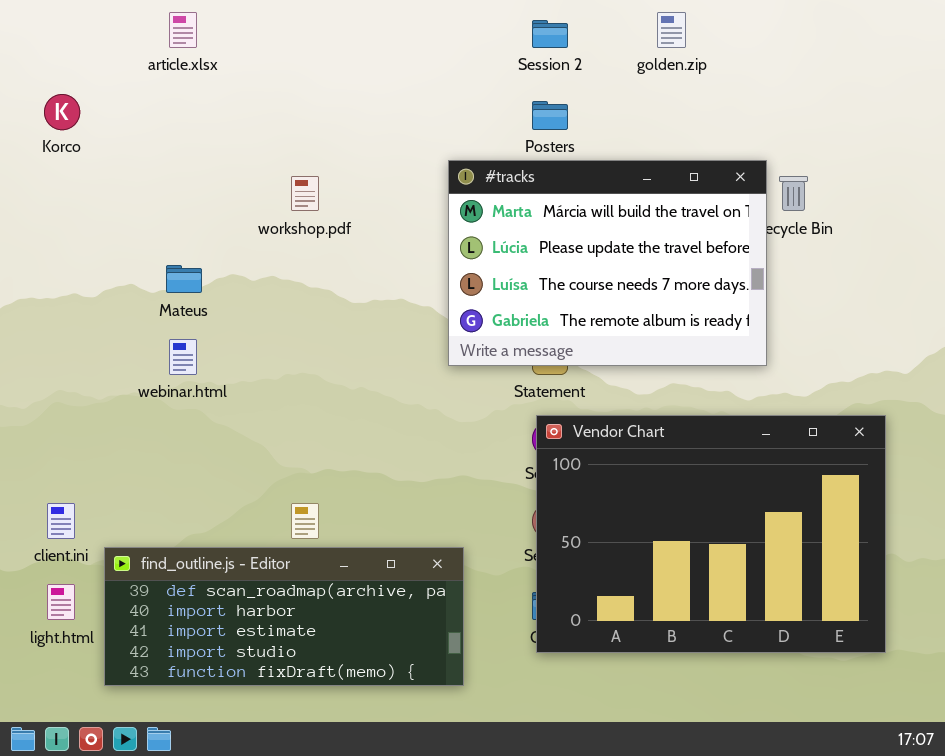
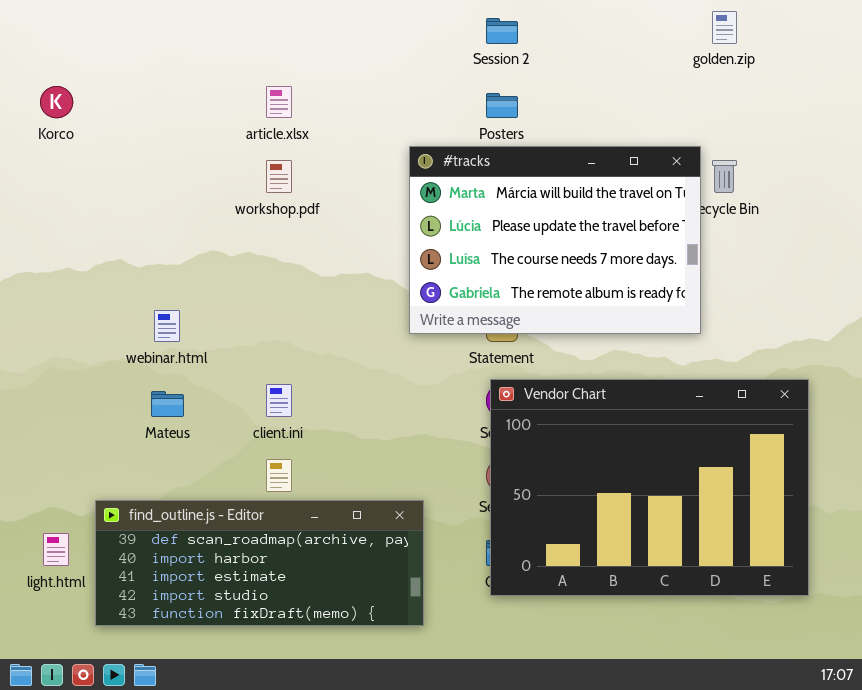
article.xlsx: [169,12,197,48] -> [266,86,292,118], moved
golden.zip: [657,12,686,48] -> [712,11,737,44], moved
Mateus: [166,265,202,293] -> [151,391,184,417], moved
client.ini: [47,503,75,539] -> [266,384,292,417], moved

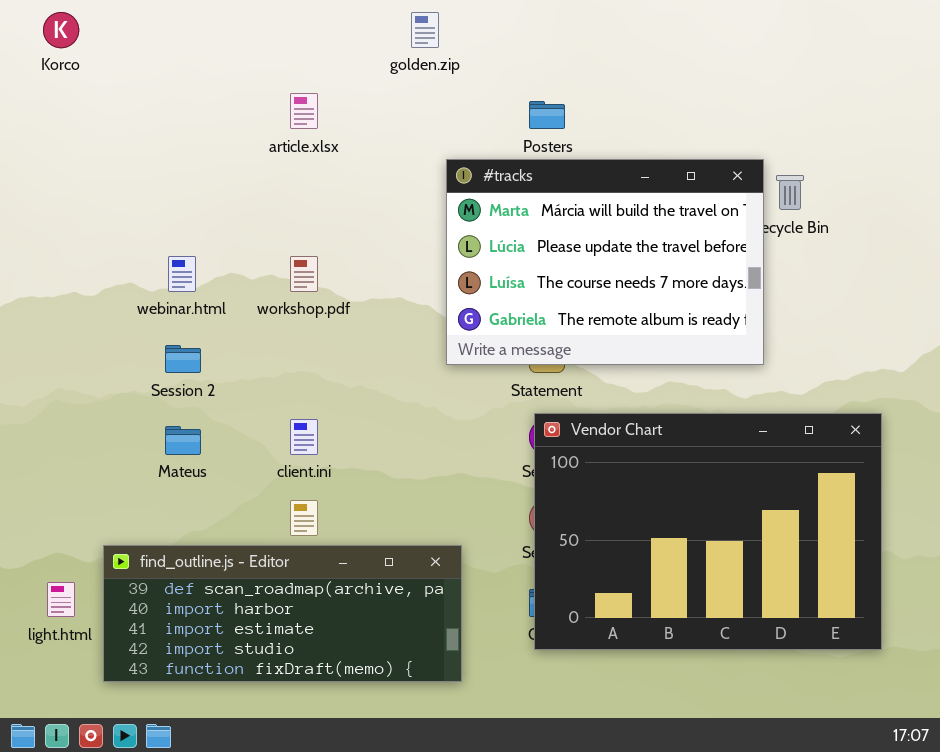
golden.zip: [712,11,737,44] -> [411,12,439,48], moved
Session 2: [486,18,518,44] -> [165,345,201,373], moved
Korco: [40,86,73,118] -> [43,12,79,48], moved
workshop.pdf: [266,160,292,193] -> [290,256,318,292], moved
webinar.html: [154,310,180,342] -> [168,256,196,292], moved

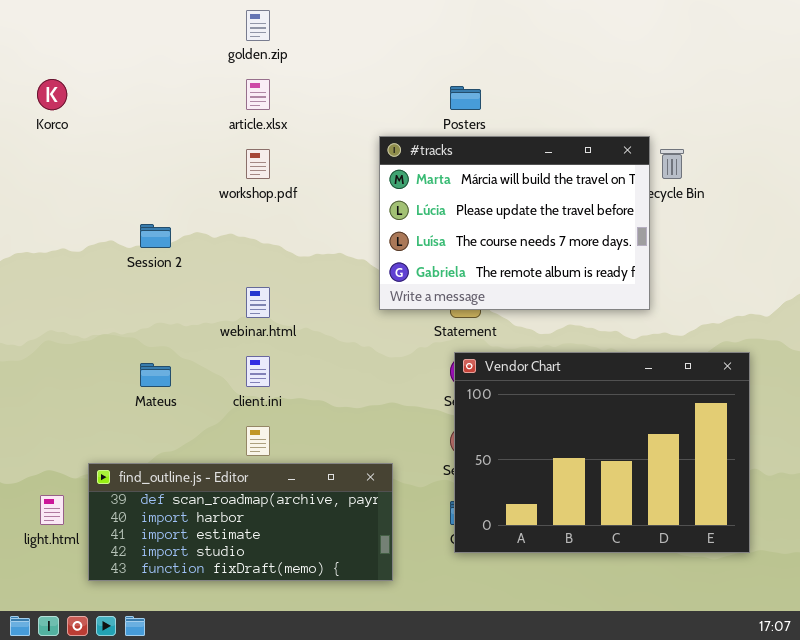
Korco: [43,12,79,48] -> [37,79,67,110], moved
golden.zip: [411,12,439,48] -> [246,10,270,41], moved
webinar.html: [168,256,196,292] -> [246,287,270,318], moved
workshop.pdf: [290,256,318,292] -> [246,149,270,179], moved
Session 2: [165,345,201,373] -> [140,224,171,248], moved

